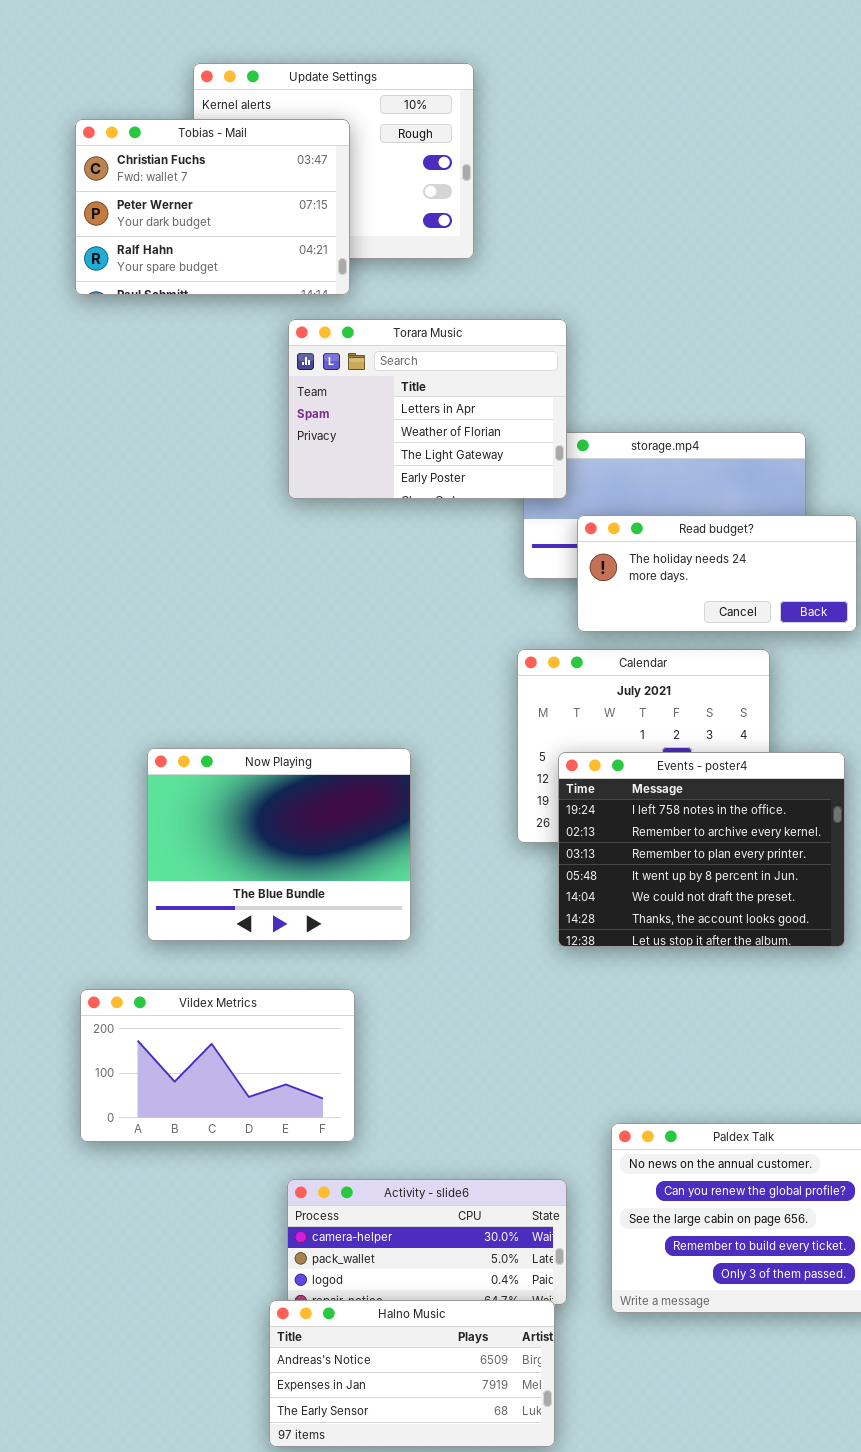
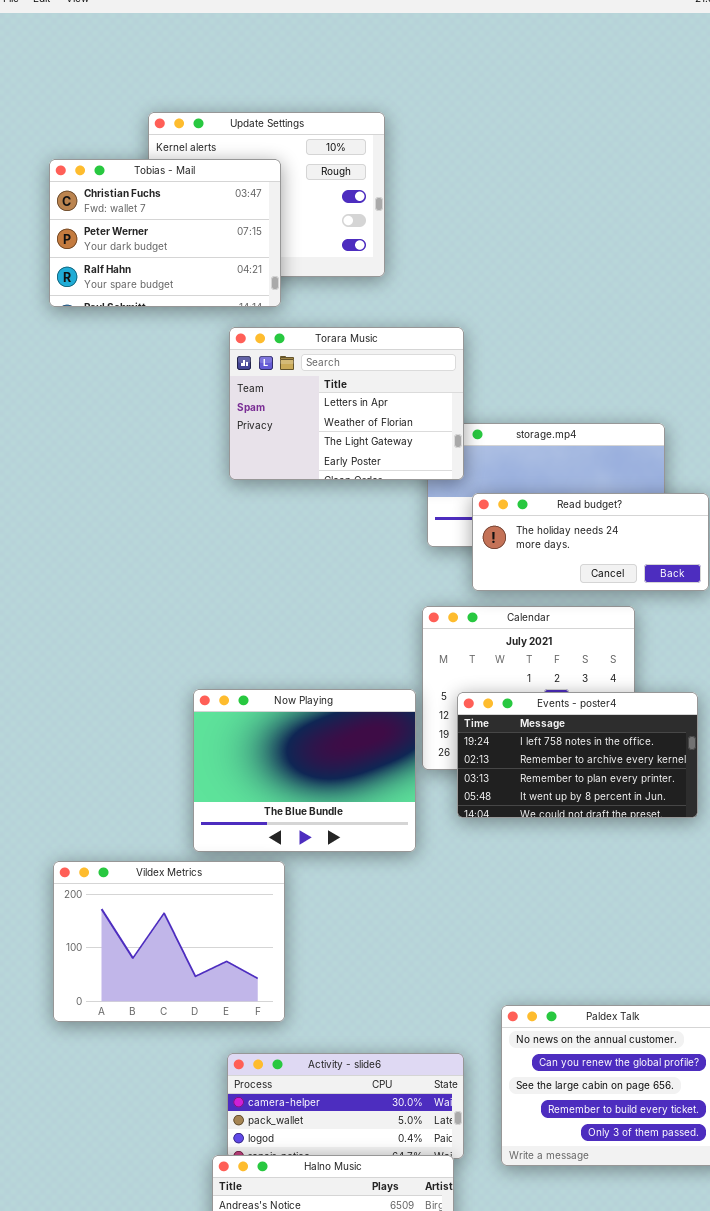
Now Playing: [147,748,411,941] -> [193,689,416,852], moved
Events - poster4: [558,752,845,947] -> [457,692,698,818], resized
Vildex Metrics: [80,989,355,1142] -> [53,861,285,1022], resized

